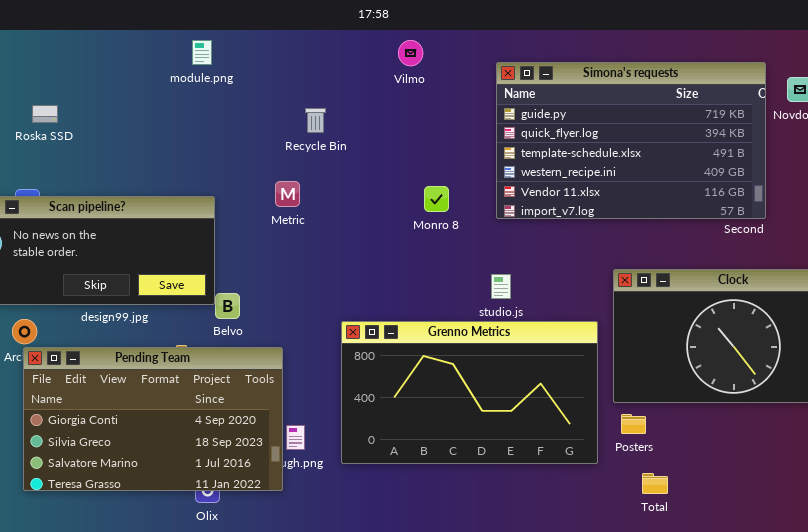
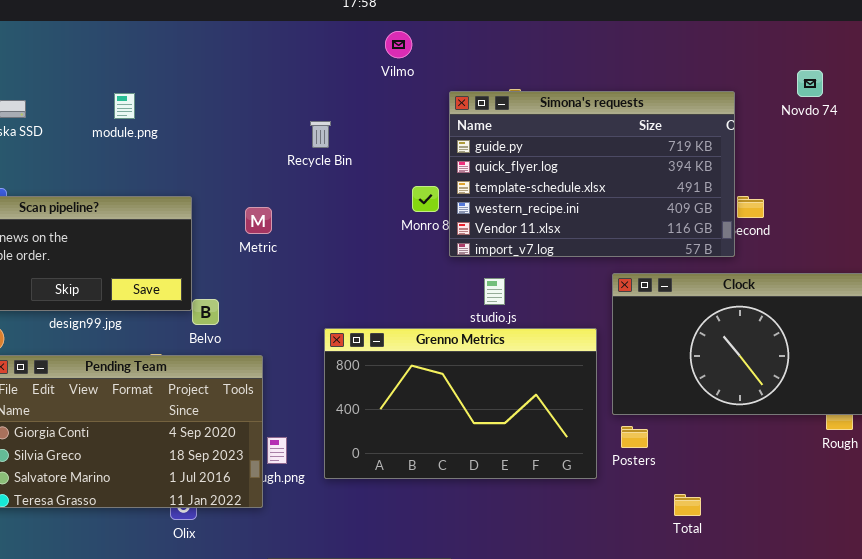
module.png: [192,40,212,65] -> [114,93,135,119], moved
Simona's requests: [496,62,766,219] -> [449,91,735,257], moved
Recycle Bin: [305,108,326,133] -> [310,121,331,148], moved
Metric: [275,181,300,207] -> [245,207,272,234], moved
Total: [642,473,668,494] -> [674,494,701,516], moved

